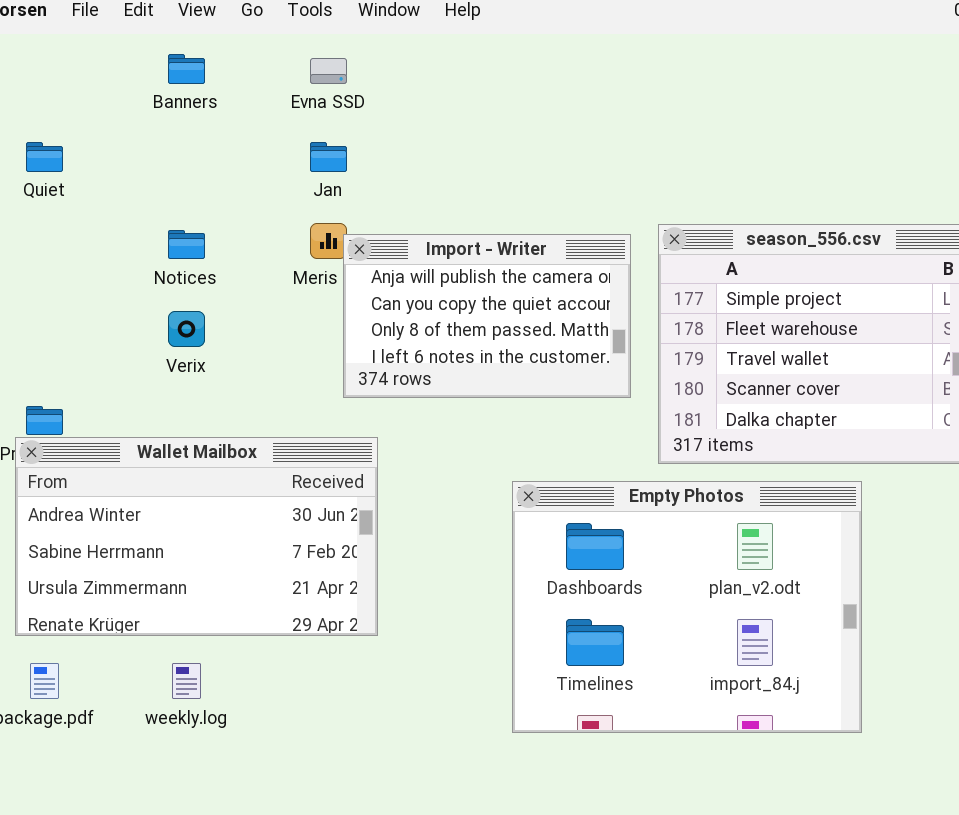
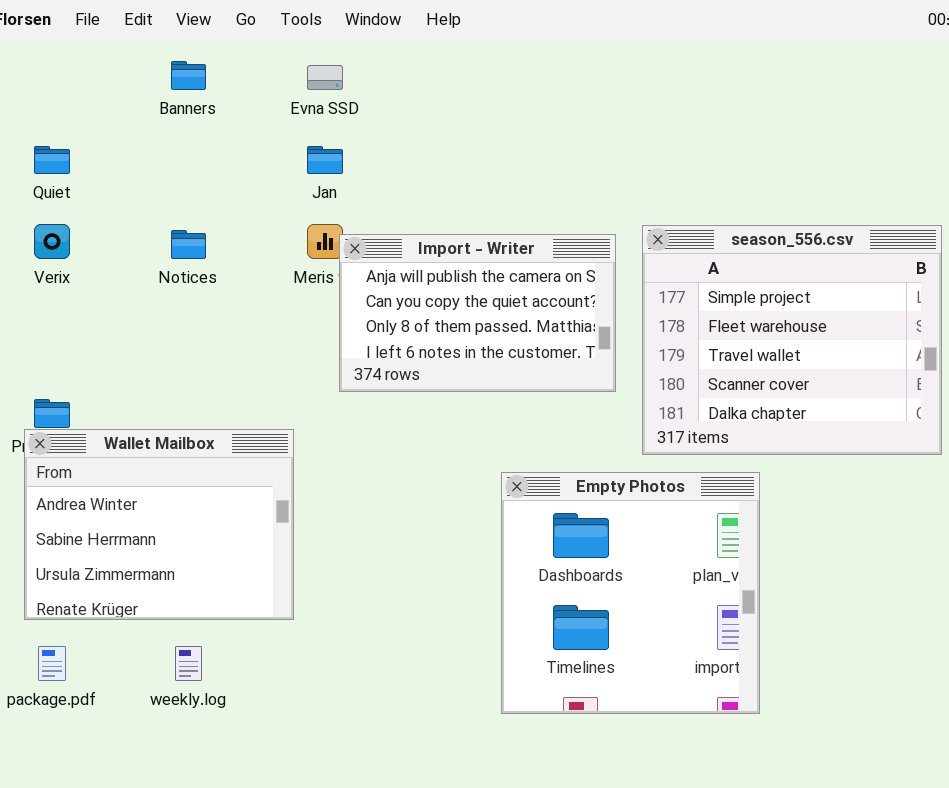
Verix: [168,311,205,347] -> [34,224,70,259], moved
Wallet Mailbox: [15,437,378,636] -> [24,429,294,620], resized
Empty Photos: [512,481,862,733] -> [501,472,760,714], resized

